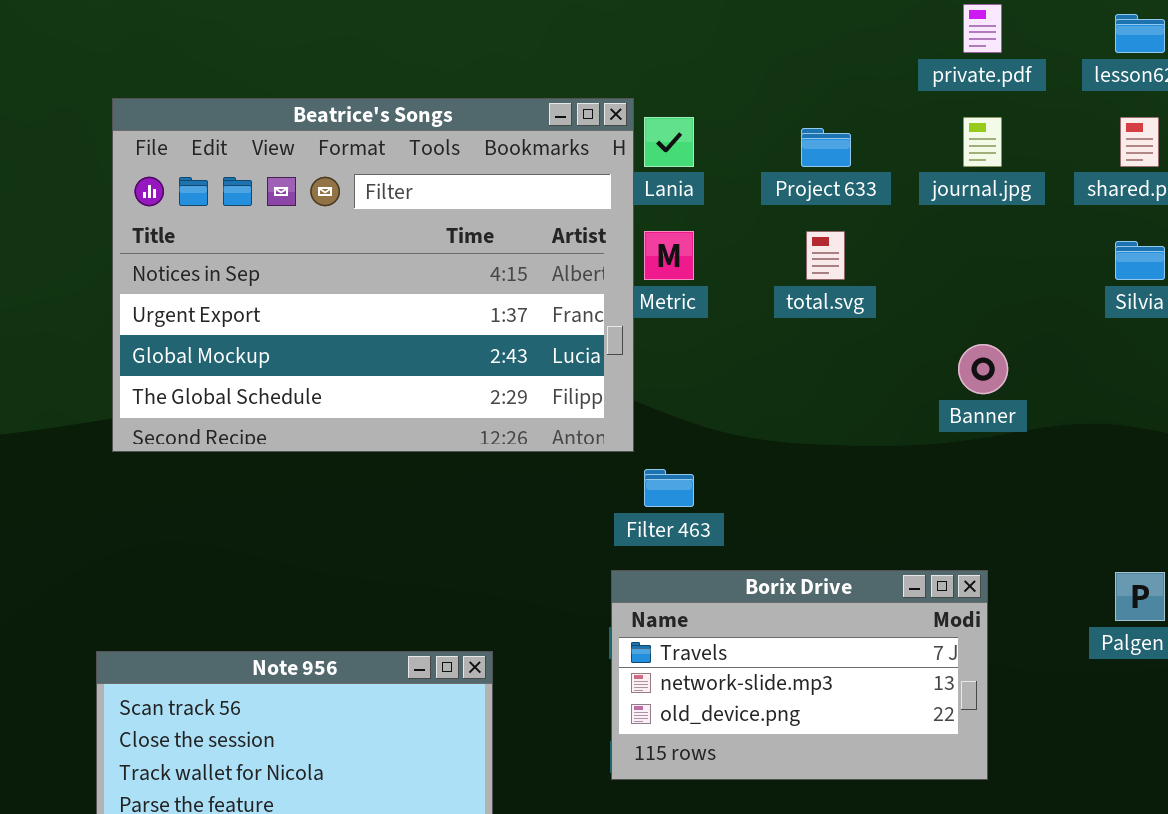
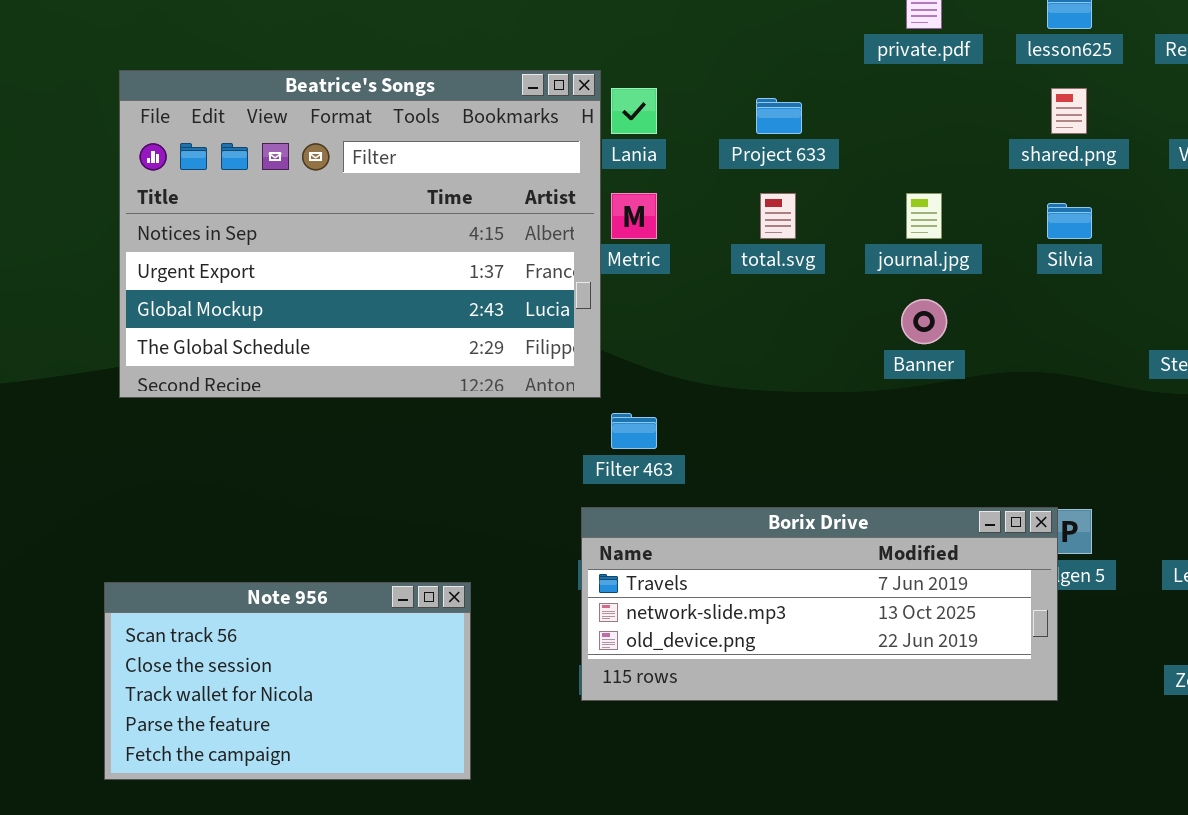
journal.jpg: [963,117,1002,167] -> [906,193,942,239], moved
Borix Drive: [611,570,988,780] -> [581,507,1058,701], resized

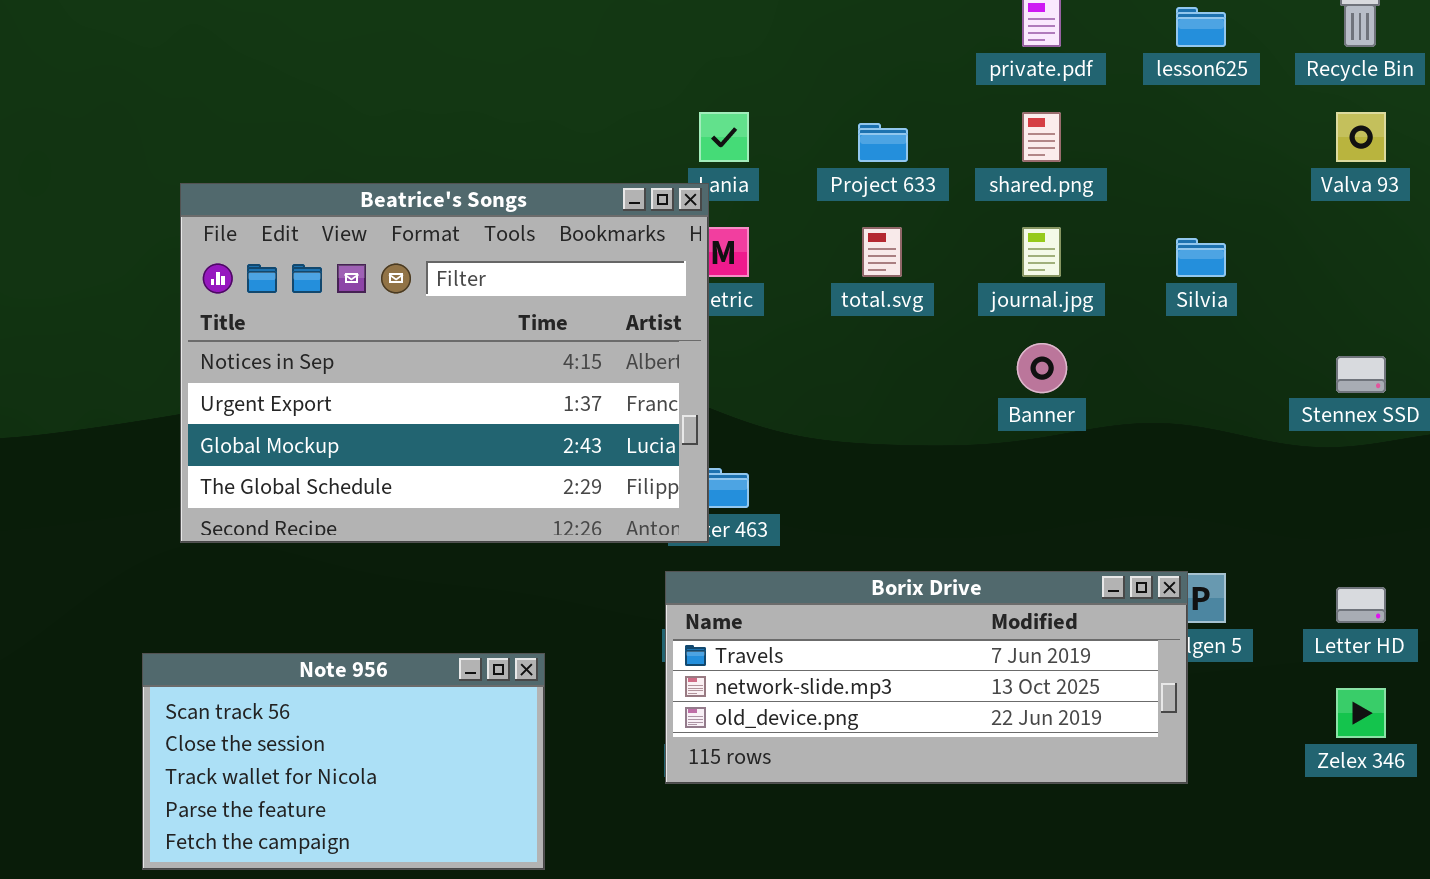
Beatrice's Songs: [119,70,601,398] -> [180,183,709,543], moved
shared.png: [1051,88,1087,134] -> [1022,112,1061,162], moved

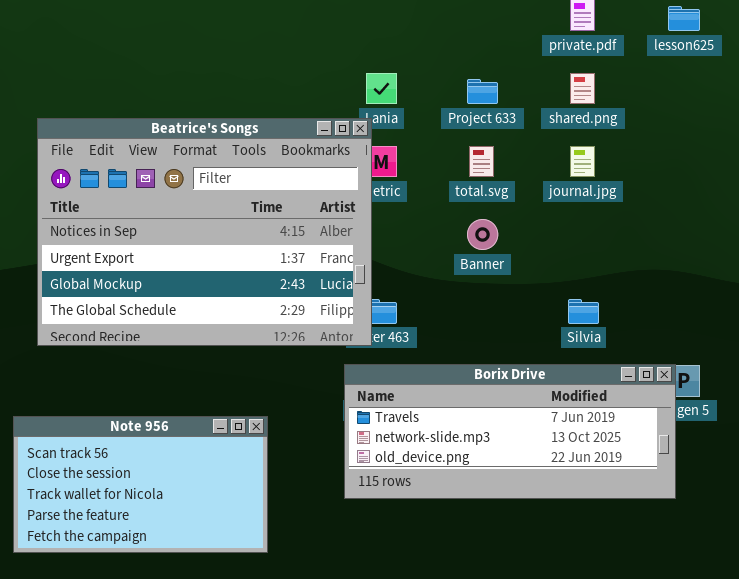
Silvia: [1176,238,1226,277] -> [568,299,599,324], moved
Banner: [1017,343,1067,393] -> [467,219,498,250], moved

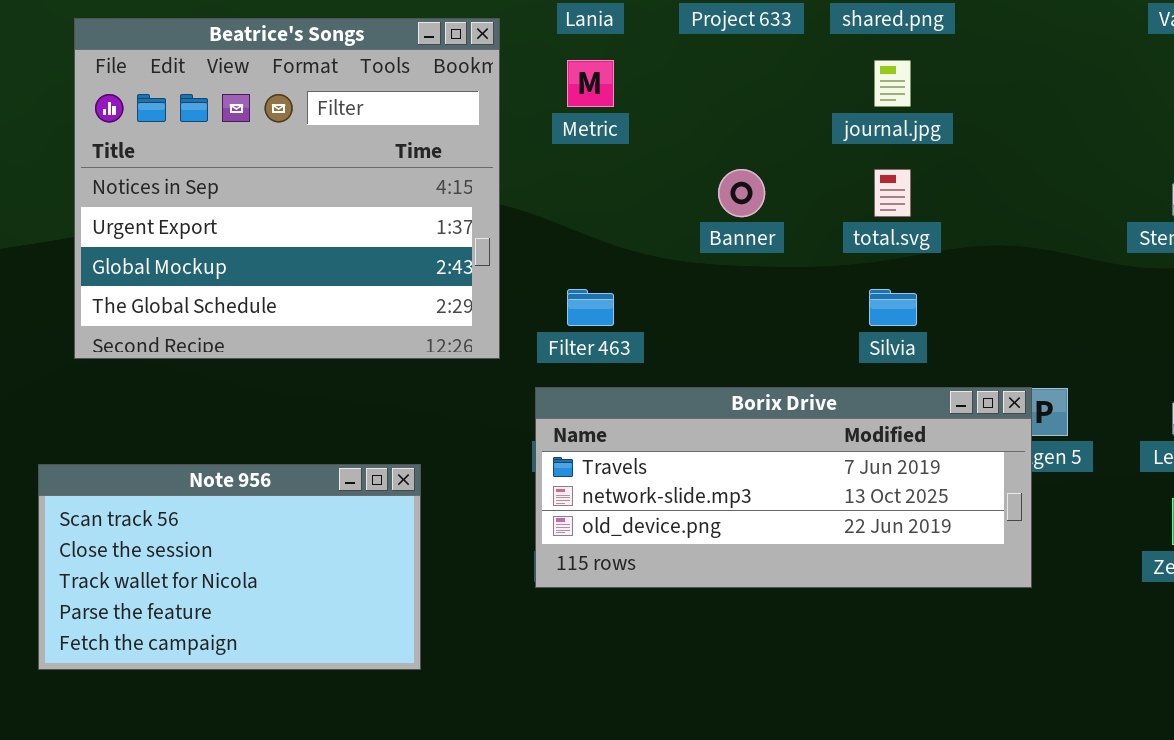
Beatrice's Songs: [37,118,372,346] -> [74,18,500,359], resized
total.svg: [469,146,494,177] -> [874,169,911,217], moved

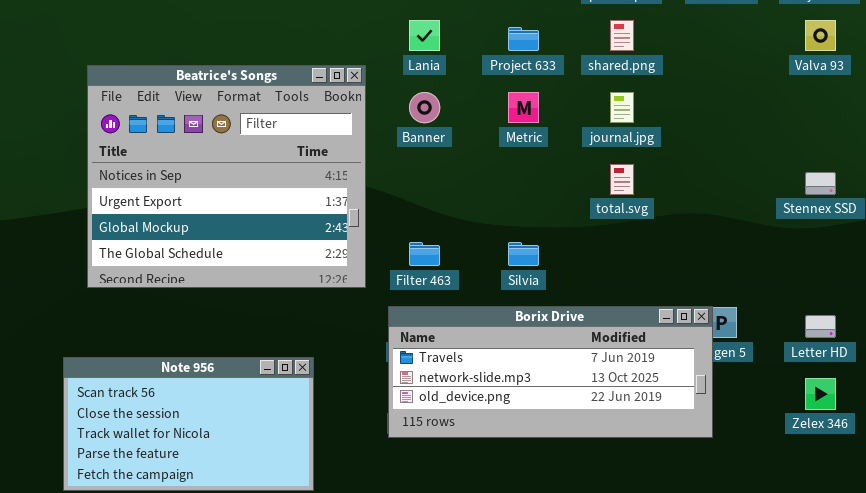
Metric: [567,60,614,107] -> [508,92,539,123], moved
Banner: [718,169,765,217] -> [409,92,440,123], moved
Silvia: [869,289,917,326] -> [508,242,539,266], moved

